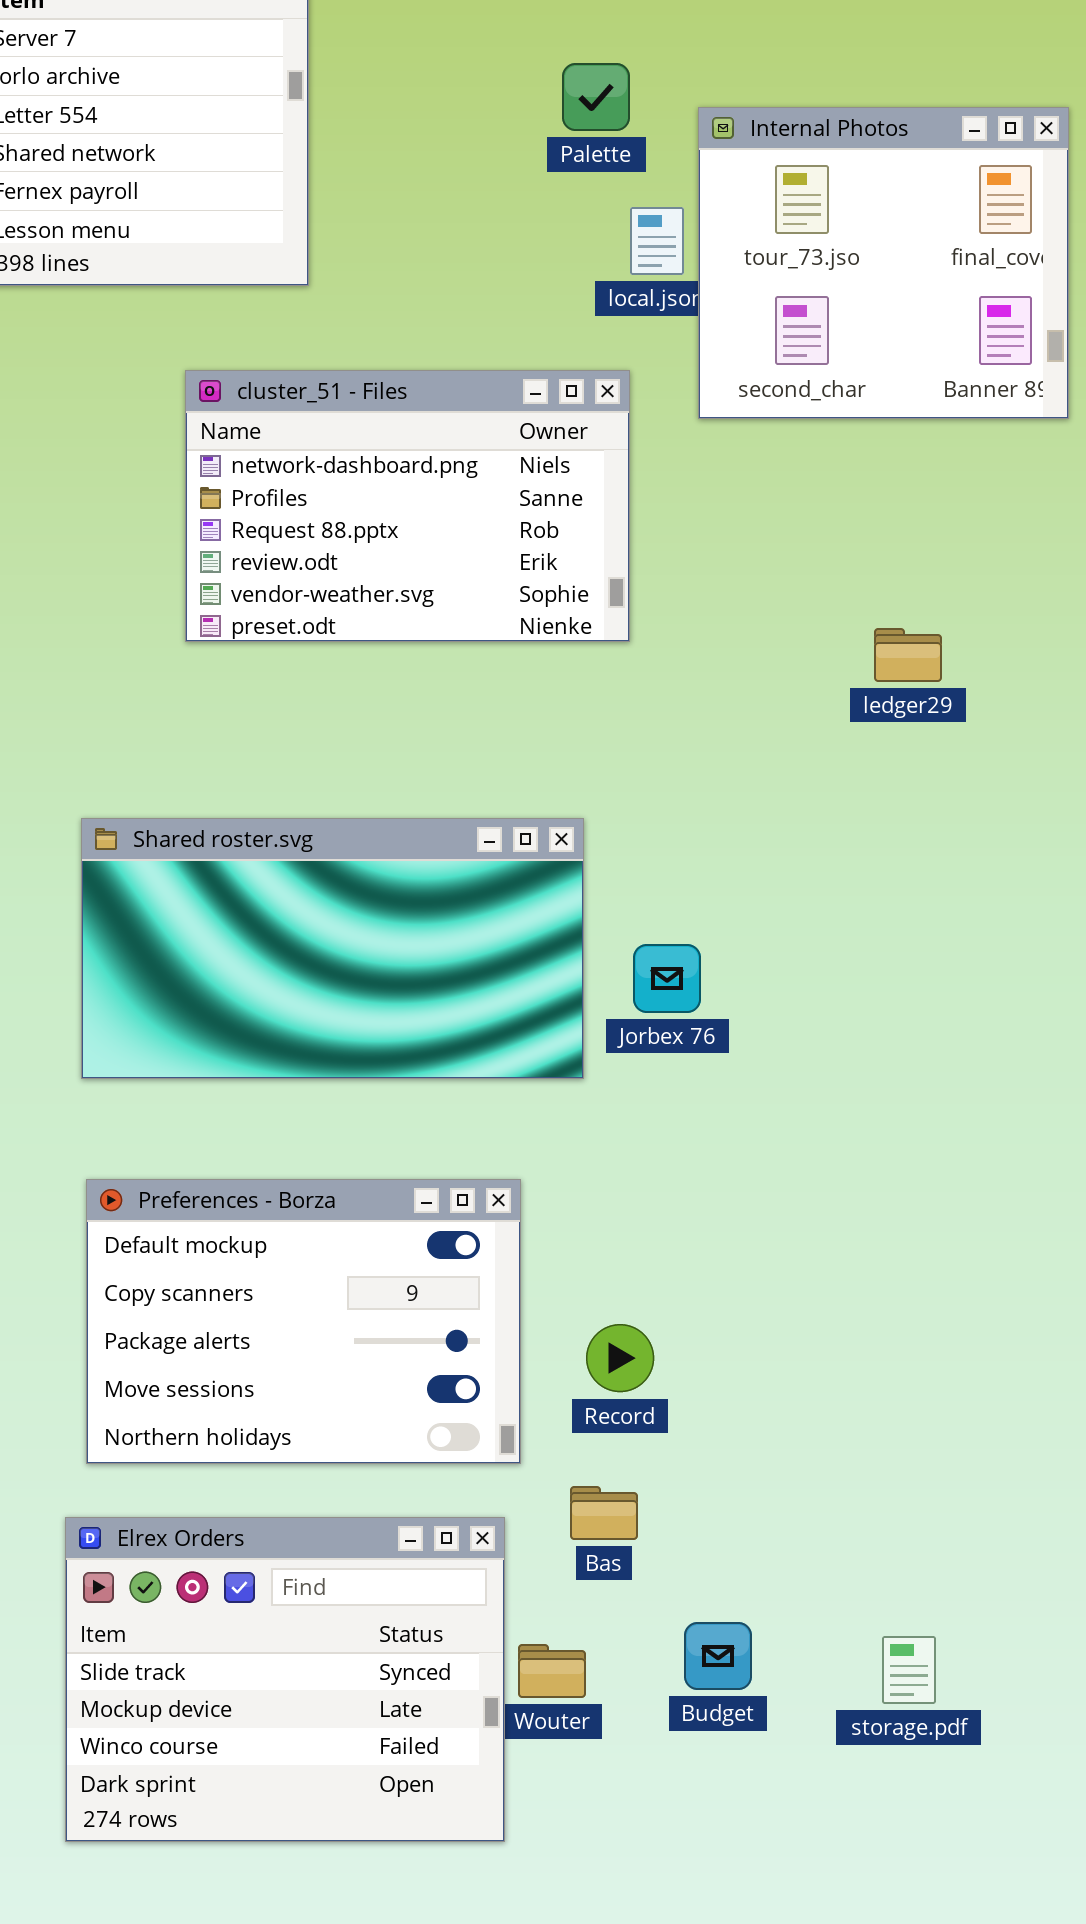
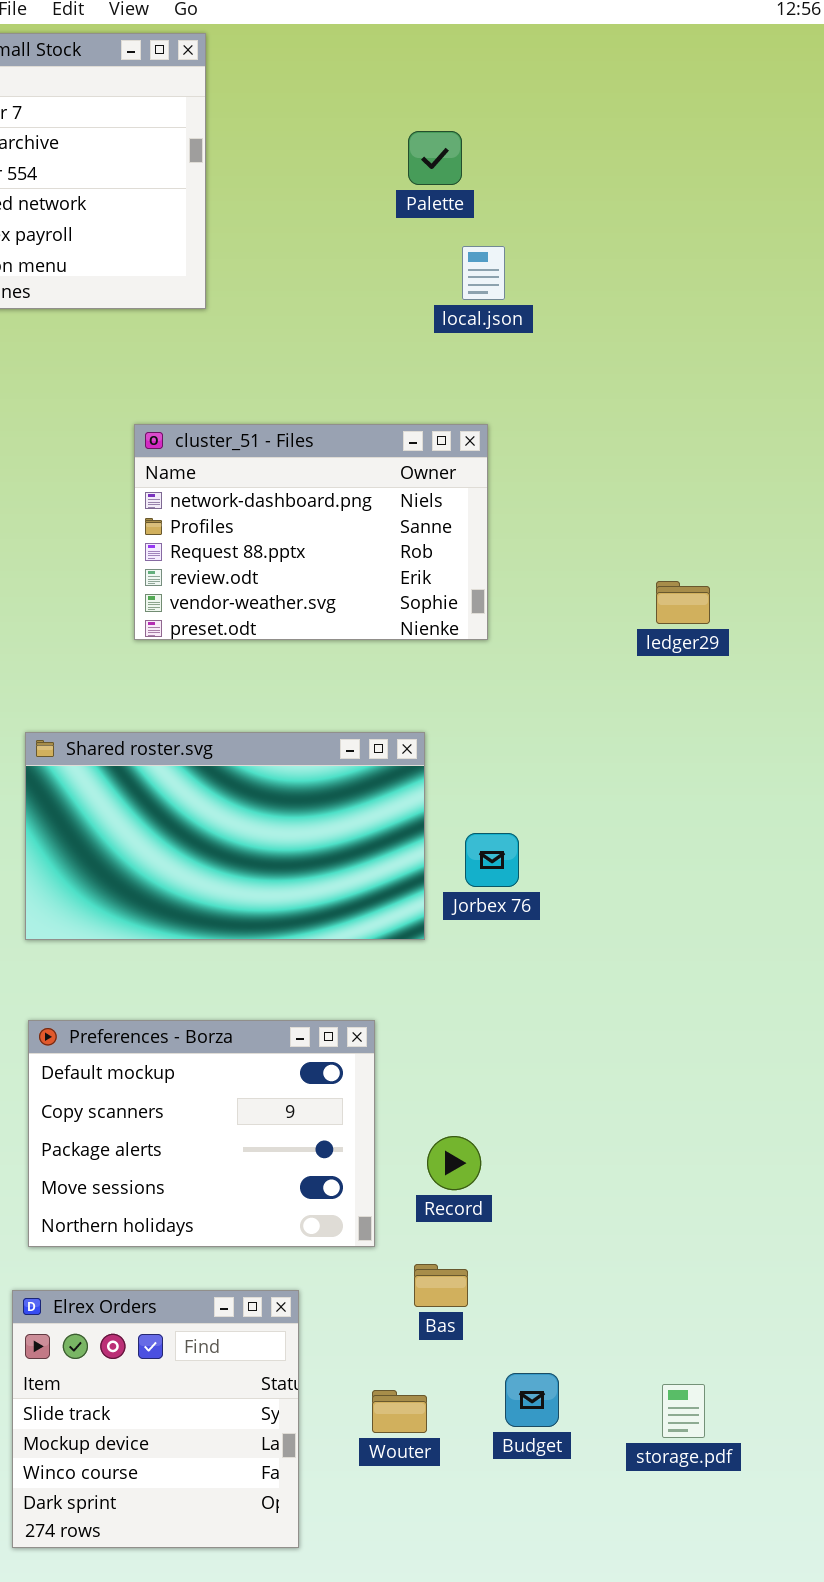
Internal Photos: [698,107,1069,419] -> none, closed
cluster_51 - Files: [185,370,630,642] -> [134,424,488,640], moved
Elrex Orders: [65,1517,505,1842] -> [12,1290,299,1548], resized

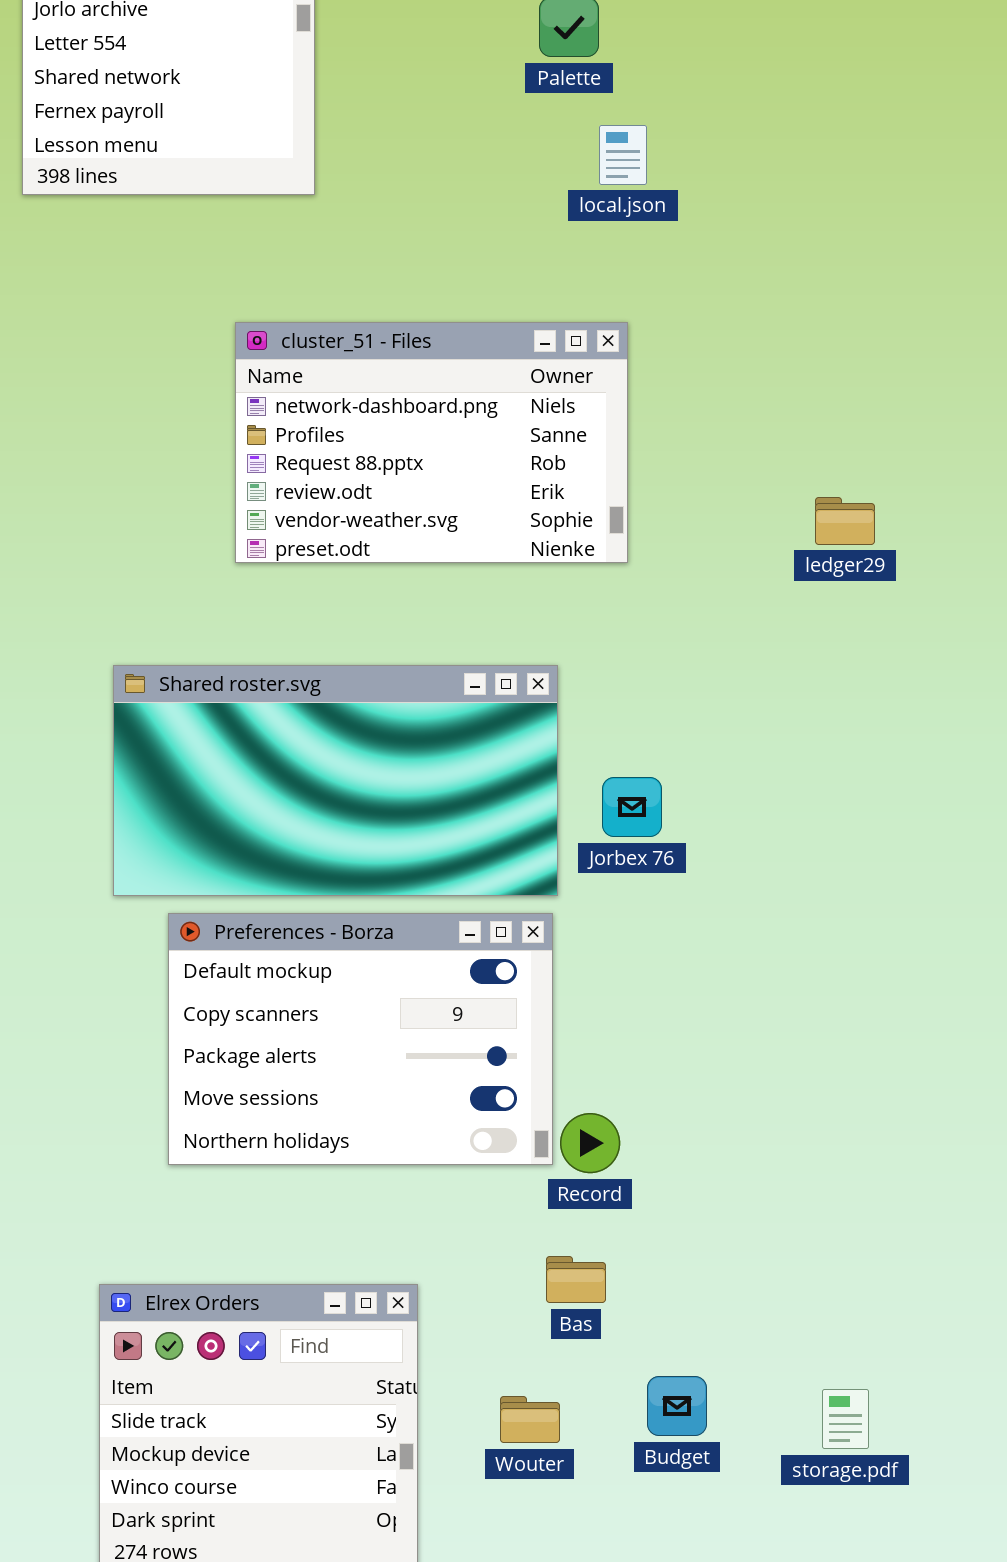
Preferences - Borza: [28,1020,375,1247] -> [168,913,553,1165], moved

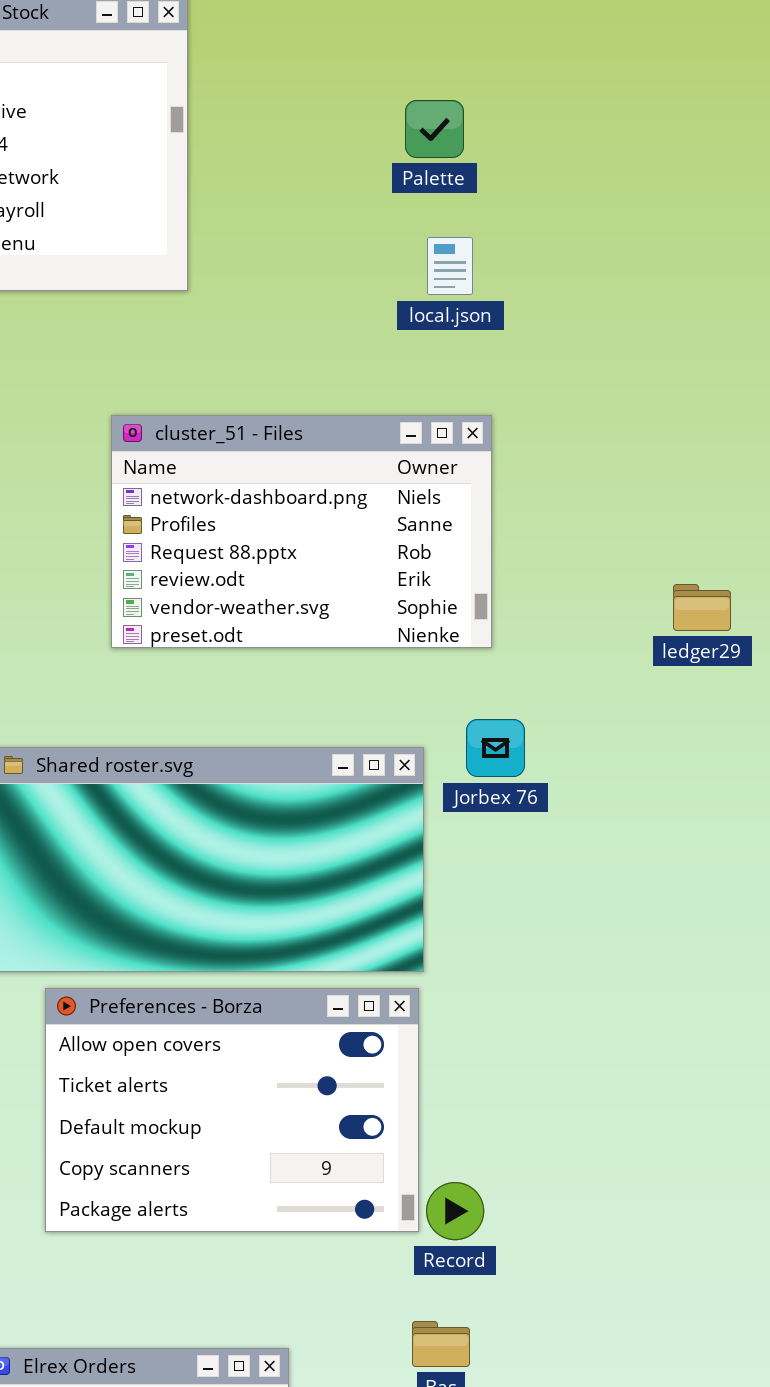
local.json: [599,125,647,185] -> [427,237,473,295], moved
Jorbex 76: [602,777,662,837] -> [466,719,525,777], moved
Preferences - Borza: [168,913,553,1165] -> [45,988,419,1232], scrolled up 2 rows

